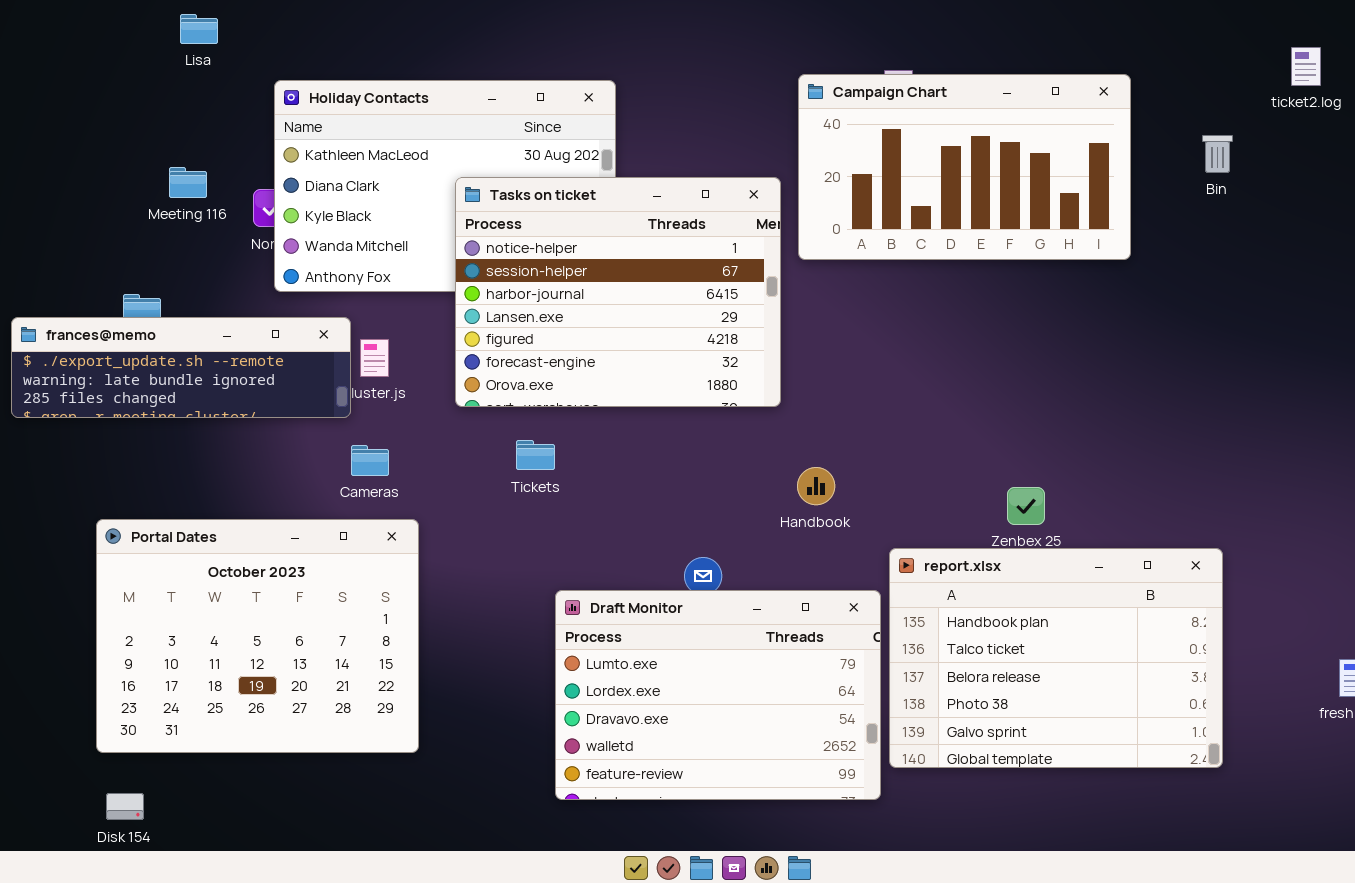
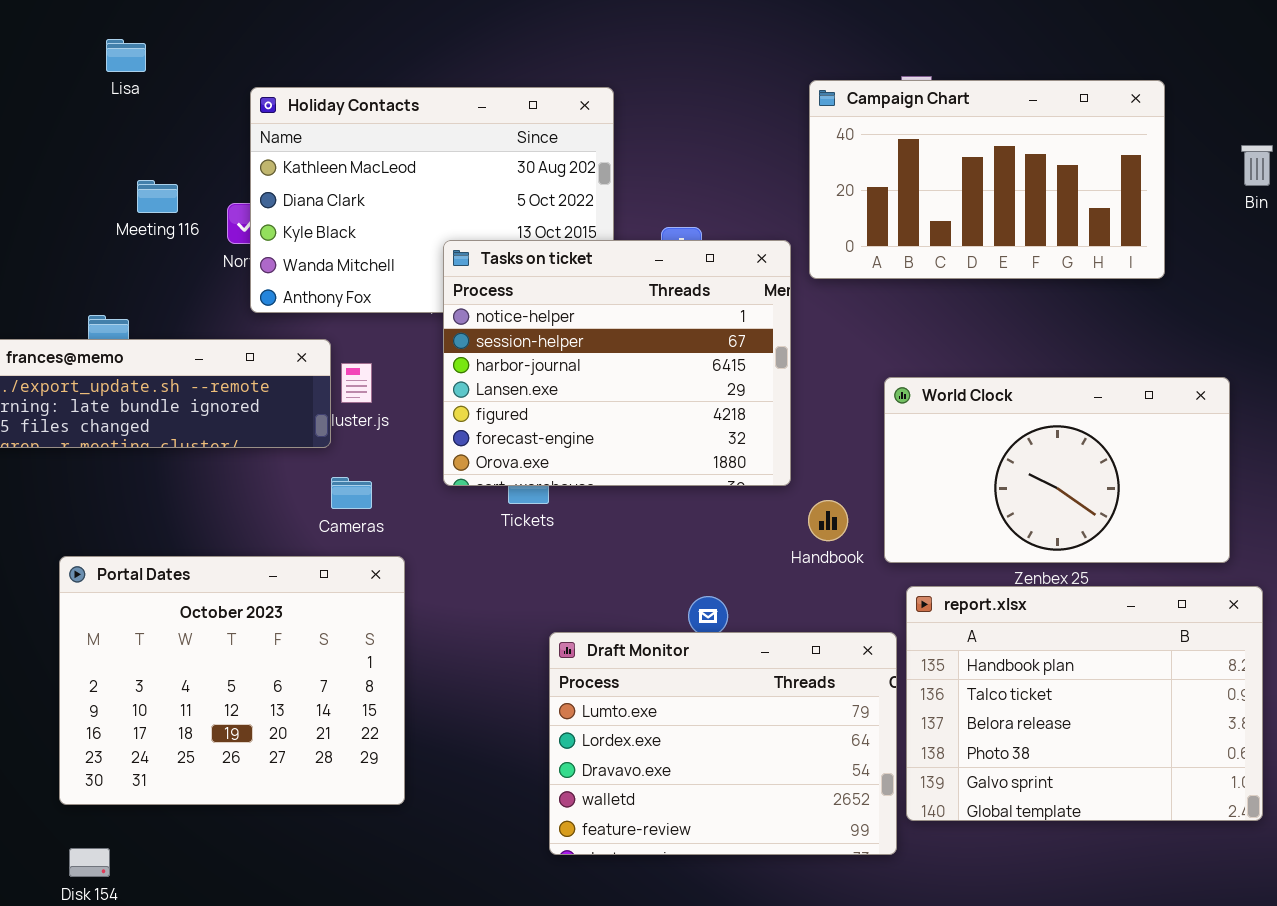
Lisa: [180,14,218,44] -> [106,39,146,72], moved
Tasks on ticket: [455,177,781,407] -> [443,240,791,486], moved
World Clock: none -> [884,377,1230,563], opened

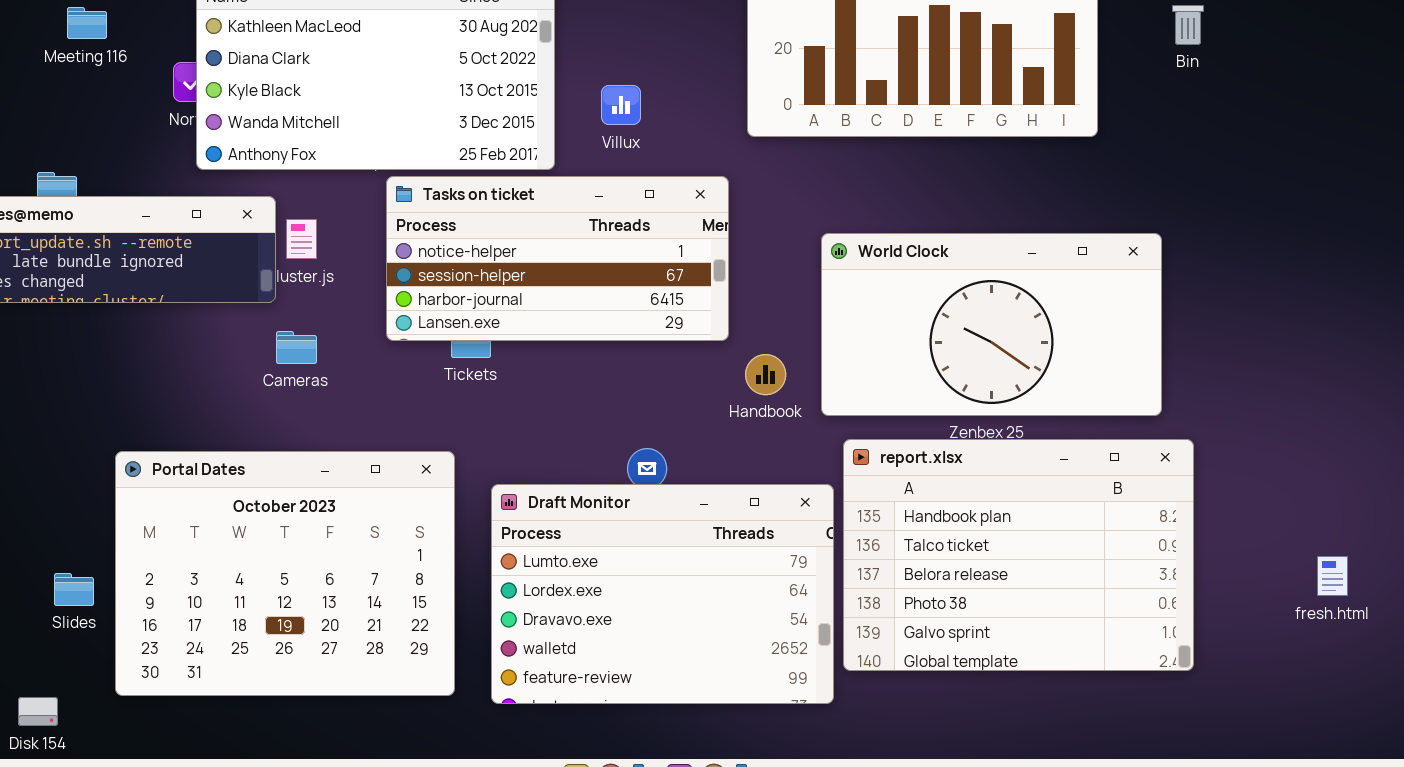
Meeting 116: [137,180,178,213] -> [67,7,107,39], moved
Tasks on ticket: [443,240,791,486] -> [386,176,729,341], resized
Portal Dates: [59,556,405,805] -> [115,451,455,696], moved

